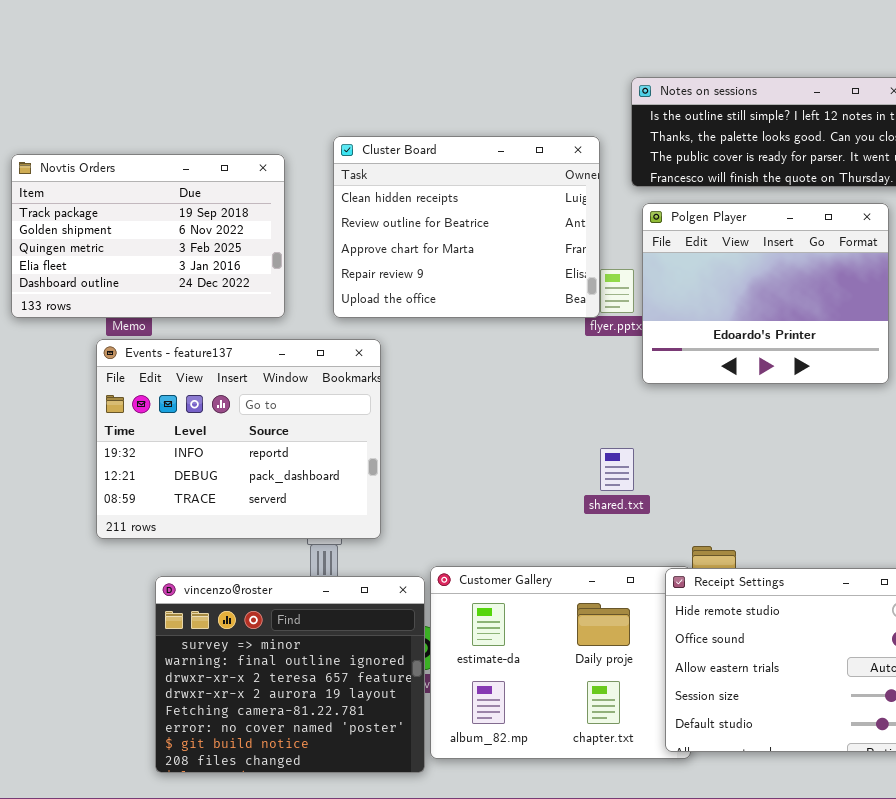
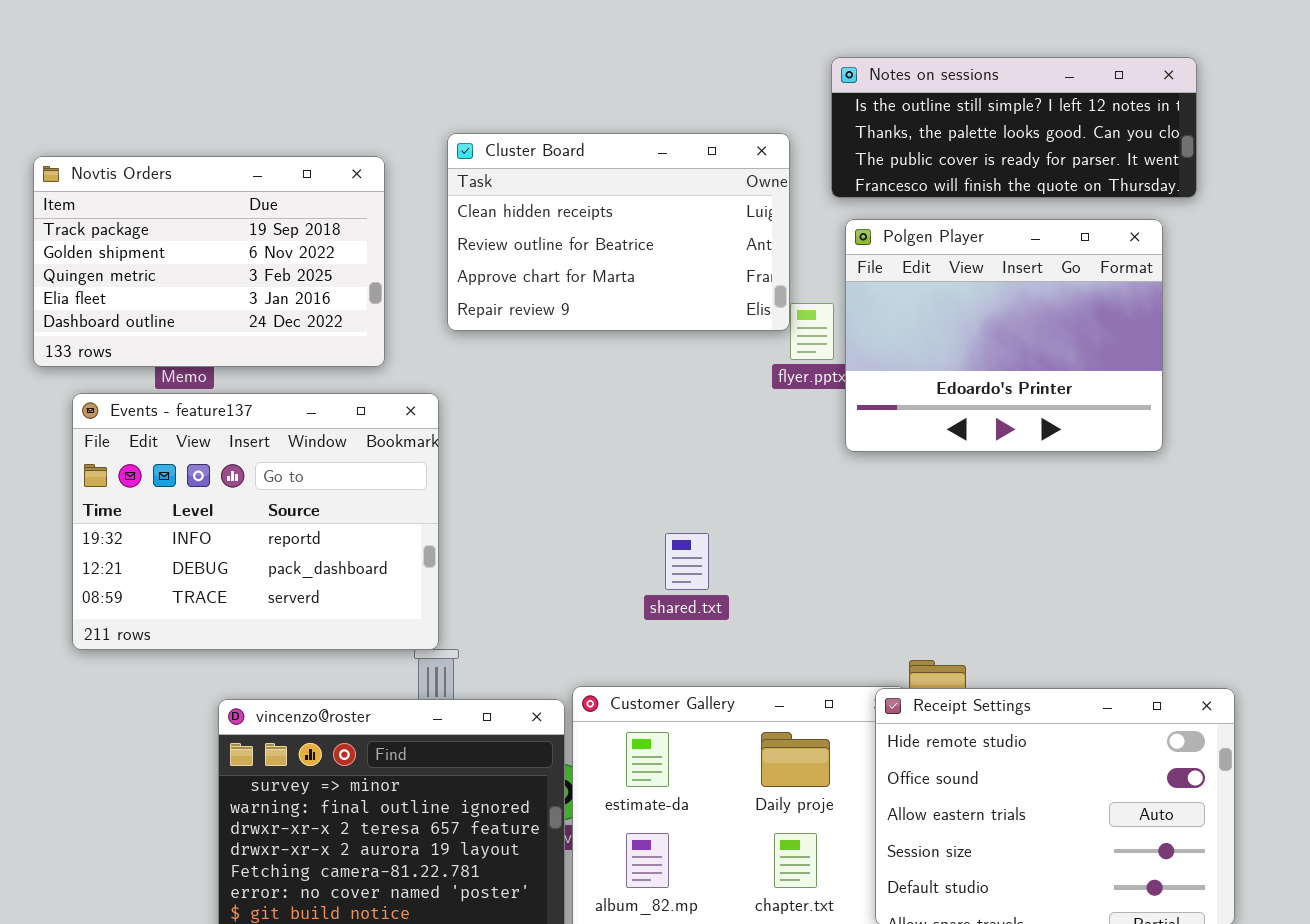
Cluster Board: [333,136,600,318] -> [447,133,790,331], resized
Events - feature137: [96,339,381,539] -> [72,393,439,650], moved
shared.txt: [600,448,634,491] -> [665,533,709,590], moved

